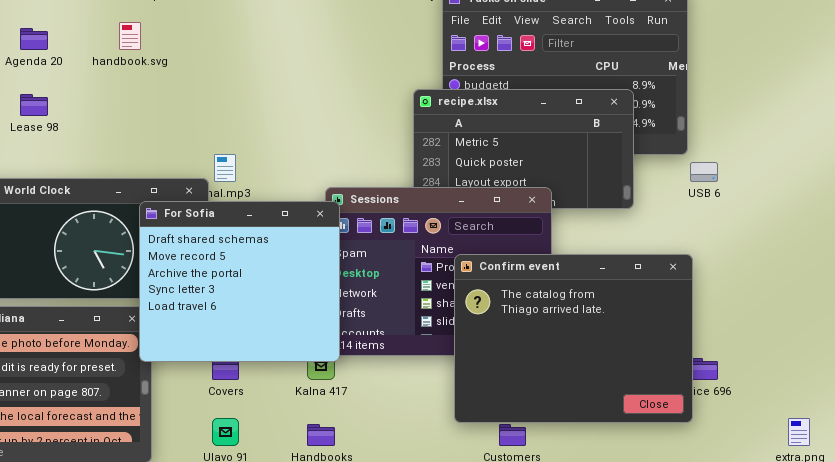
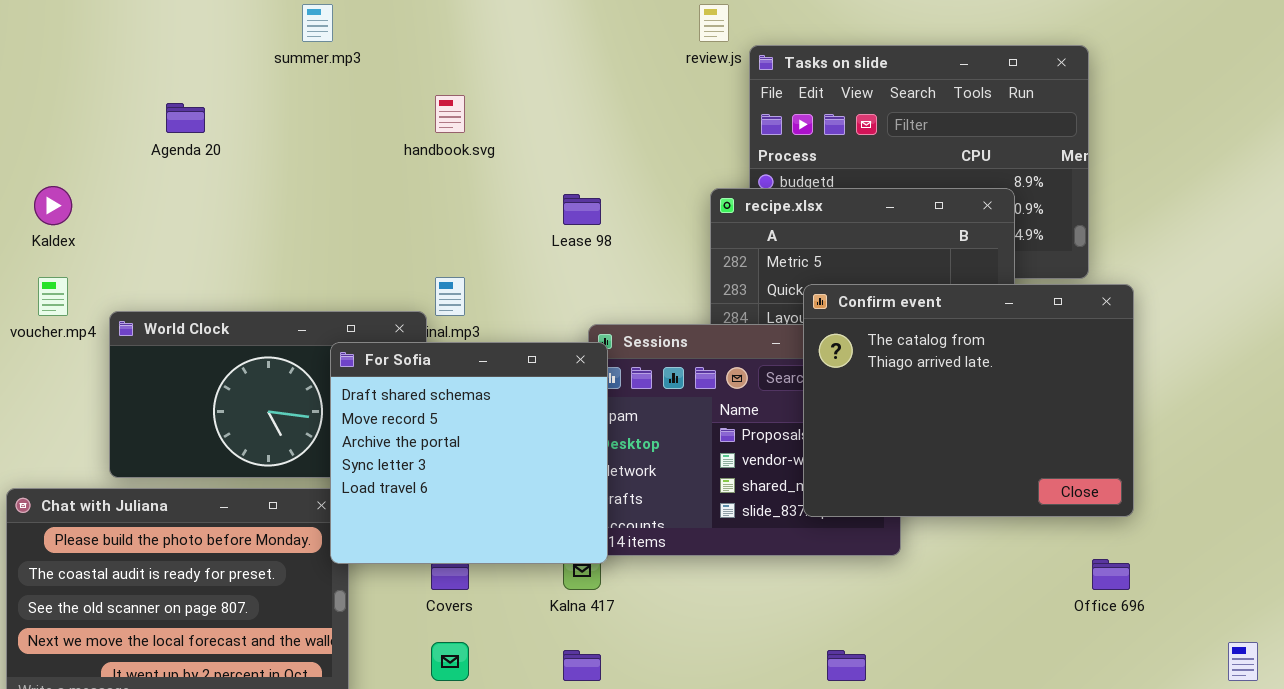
handbook.svg: [119,22,141,50] -> [435,95,465,133], moved
Lease 98: [20,94,48,116] -> [563,194,601,225], moved
Confirm event: [454,254,693,423] -> [803,284,1134,517], moved

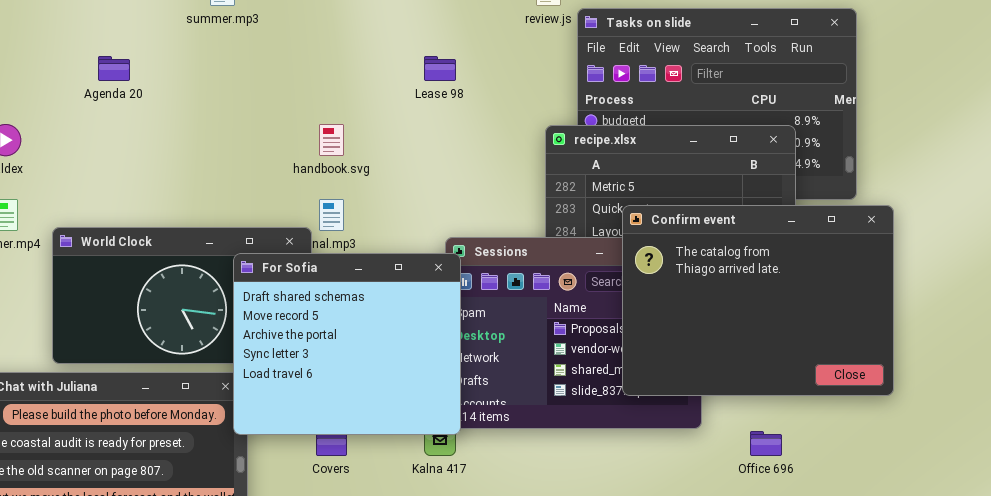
handbook.svg: [435,95,465,133] -> [319,124,344,156], moved
Lease 98: [563,194,601,225] -> [424,56,456,81], moved
Office 696: [1092,559,1130,590] -> [750,431,782,456], moved

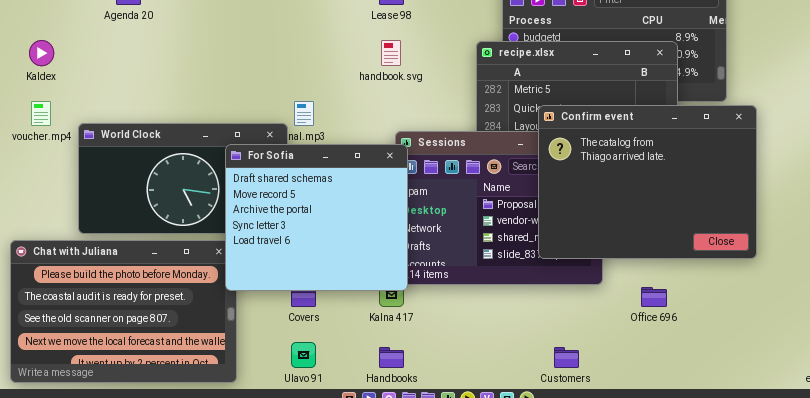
handbook.svg: [319,124,344,156] -> [381,40,401,66], moved

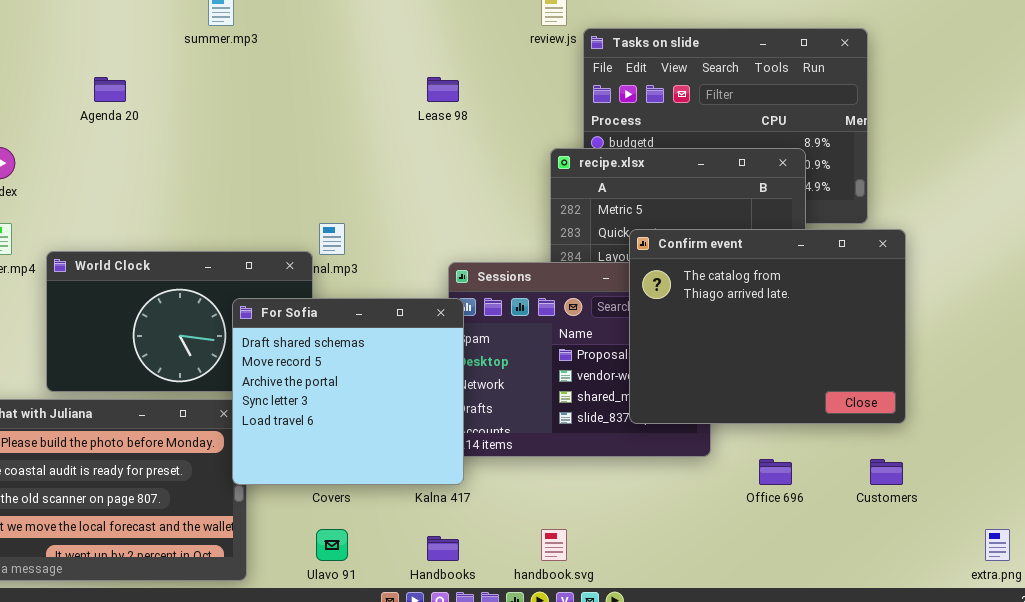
handbook.svg: [381,40,401,66] -> [541,529,567,561], moved
For Sofia: [225,144,408,291] -> [232,298,464,485], moved
Customers: [554,347,579,368] -> [870,459,903,485], moved

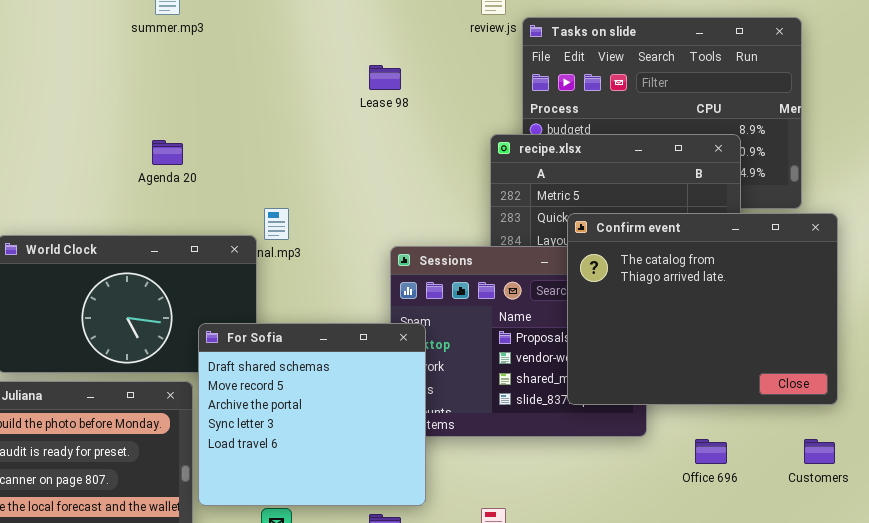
Agenda 20: [94,77,126,102] -> [152,140,183,165], moved
For Sofia: [232,298,464,485] -> [198,323,426,506], moved

